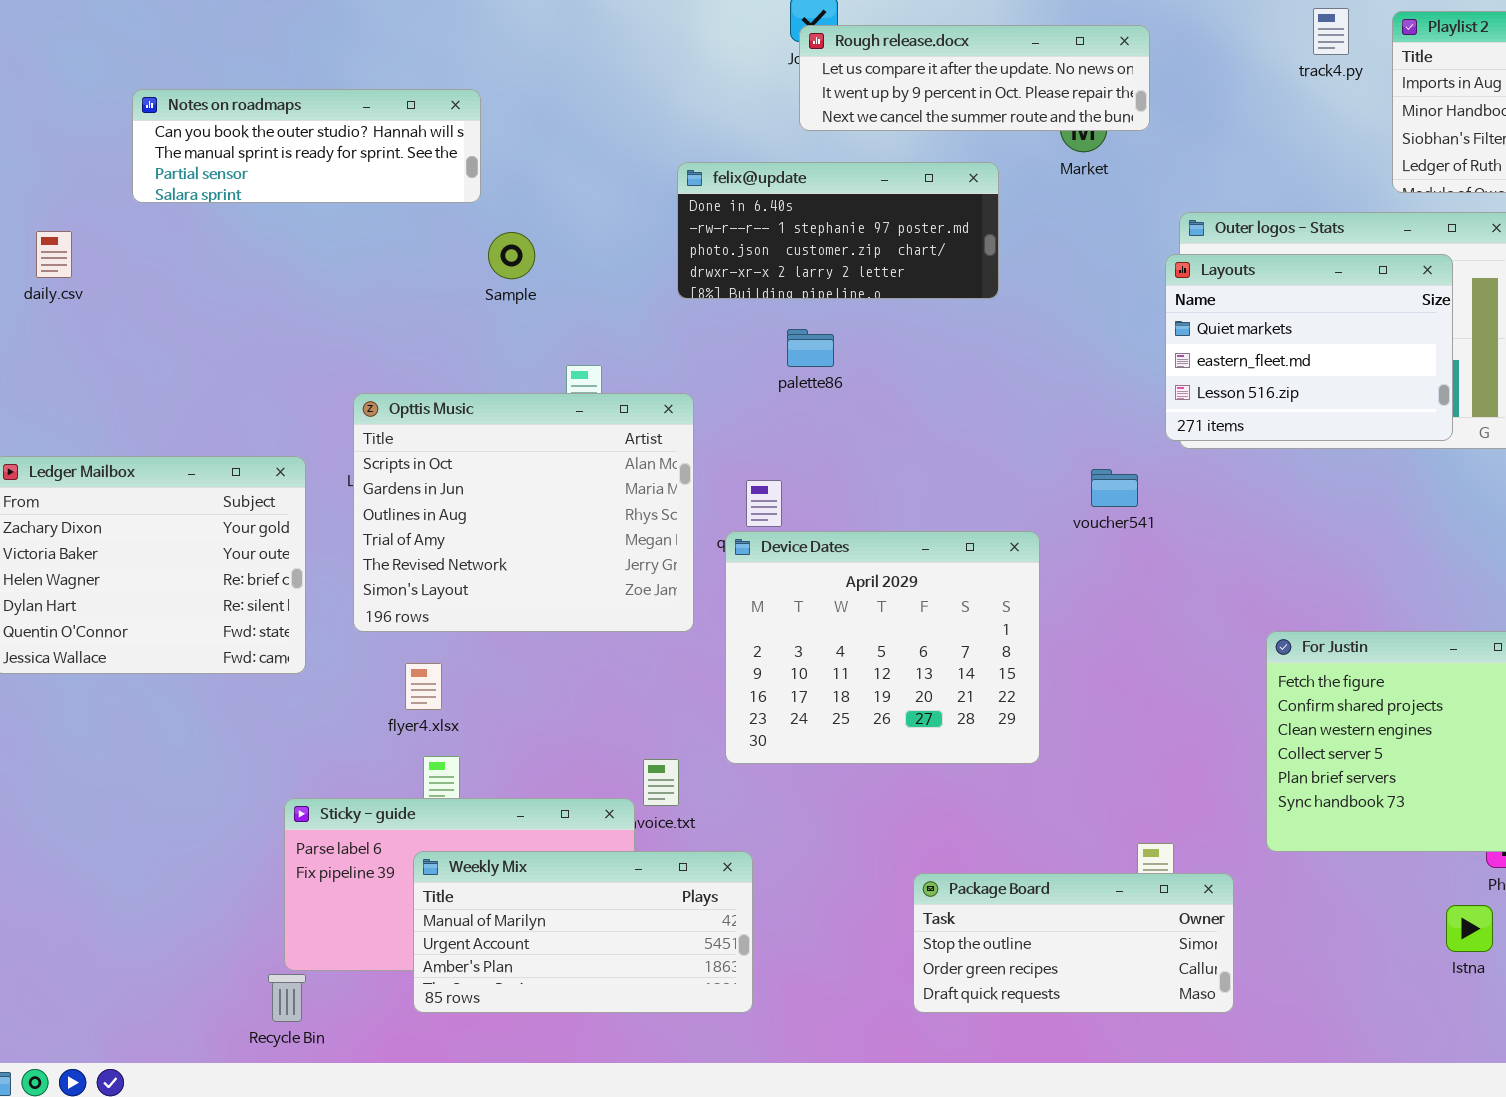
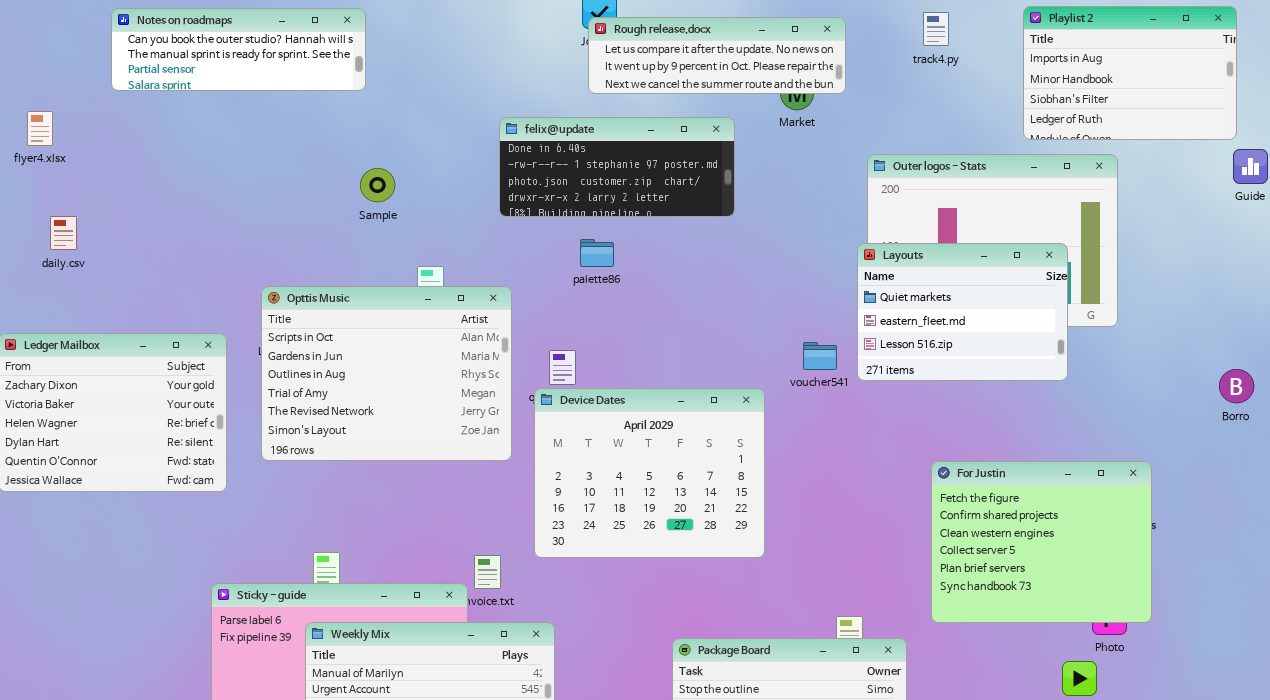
track4.py: [1313,8,1349,55] -> [923,12,949,46], moved
Notes on roadmaps: [132,89,481,203] -> [111,8,366,91], moved
daily.csv: [36,231,72,278] -> [50,216,77,250], moved
Layouts: [1165,254,1453,441] -> [857,243,1068,381], moved
flyer4.xlsx: [405,663,442,710] -> [27,111,53,146], moved

